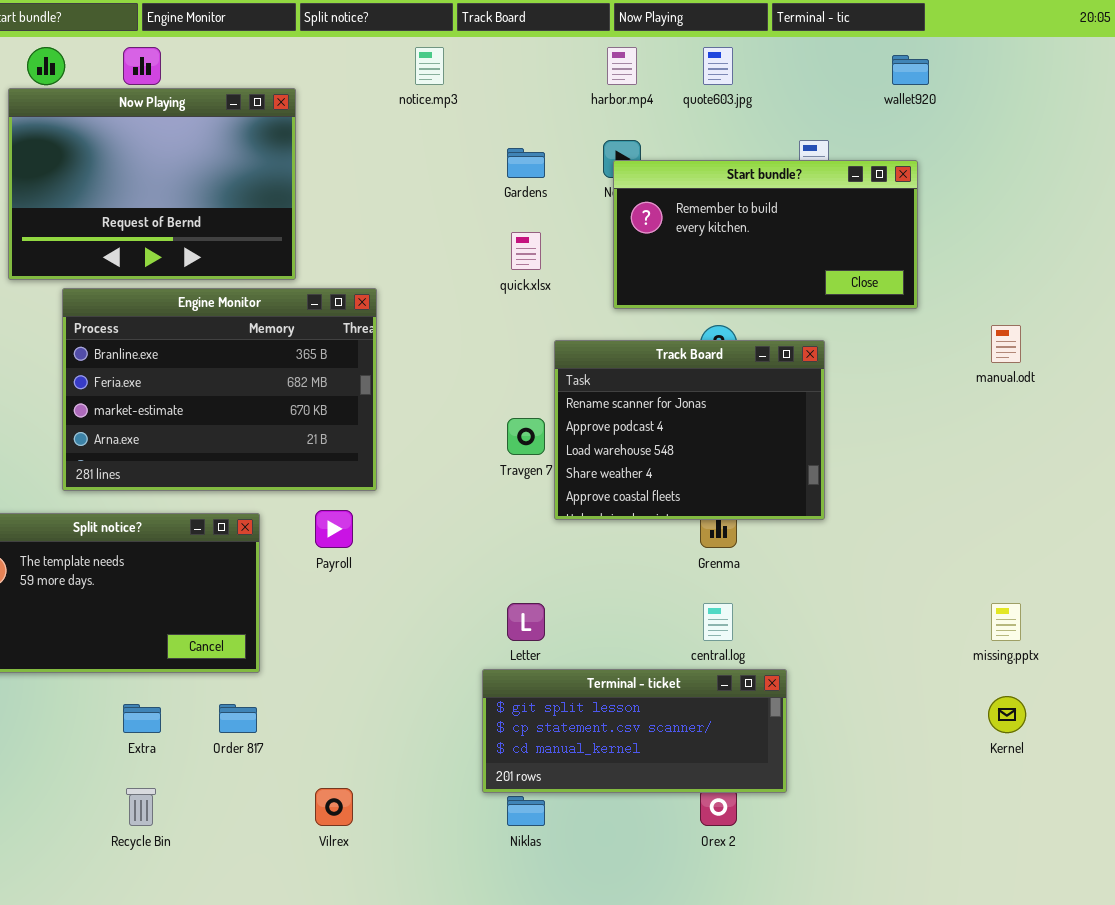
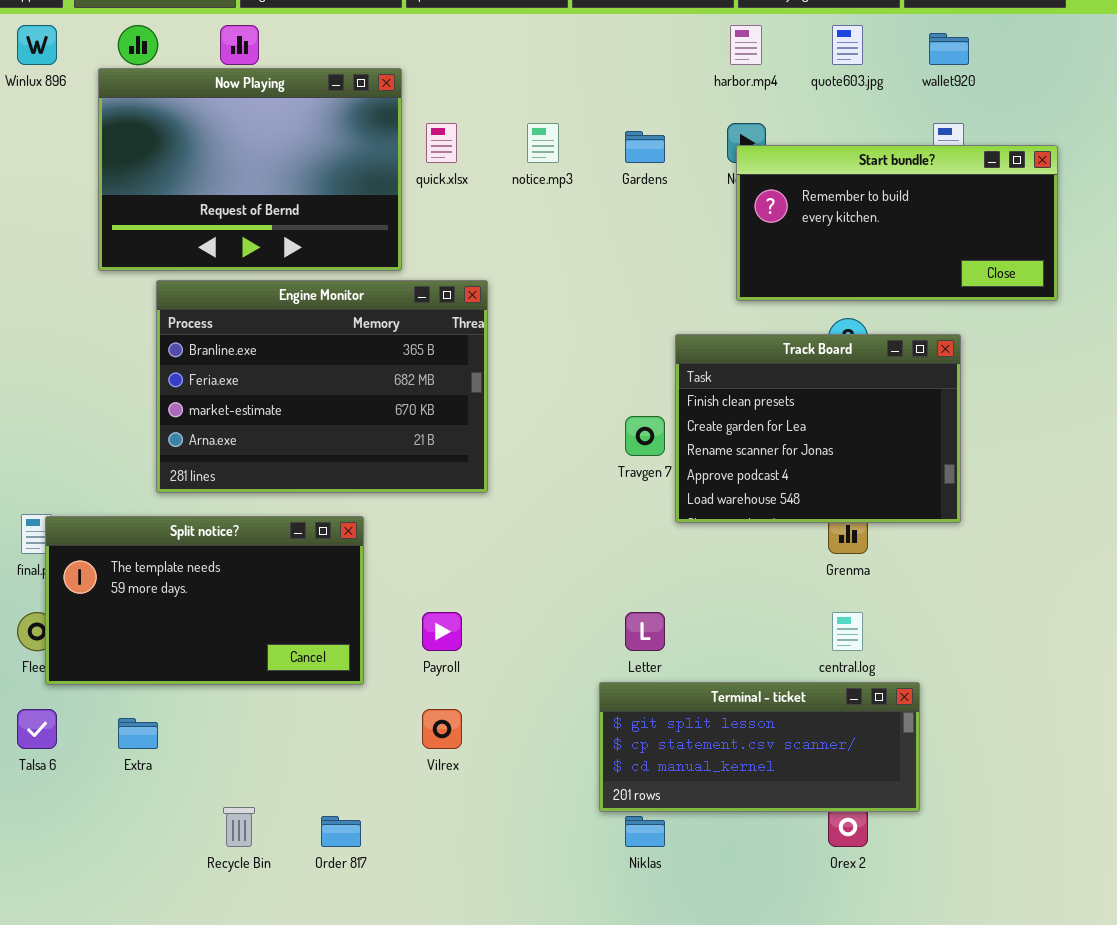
notice.mp3: [415,47,444,85] -> [527,123,559,163], moved
wallet920: [892,55,929,85] -> [929,33,969,65], moved
quick.xlsx: [511,232,541,270] -> [426,123,457,163], moved
Track Board: [554,340,825,520] -> [675,334,961,523], scrolled up 2 rows
Payroll: [315,510,353,548] -> [422,612,462,651], moved
Extra: [123,704,161,733] -> [118,718,158,749], moved
Order 817: [219,704,257,733] -> [321,816,361,847], moved
Vilrex: [315,788,353,826] -> [422,709,462,749], moved

